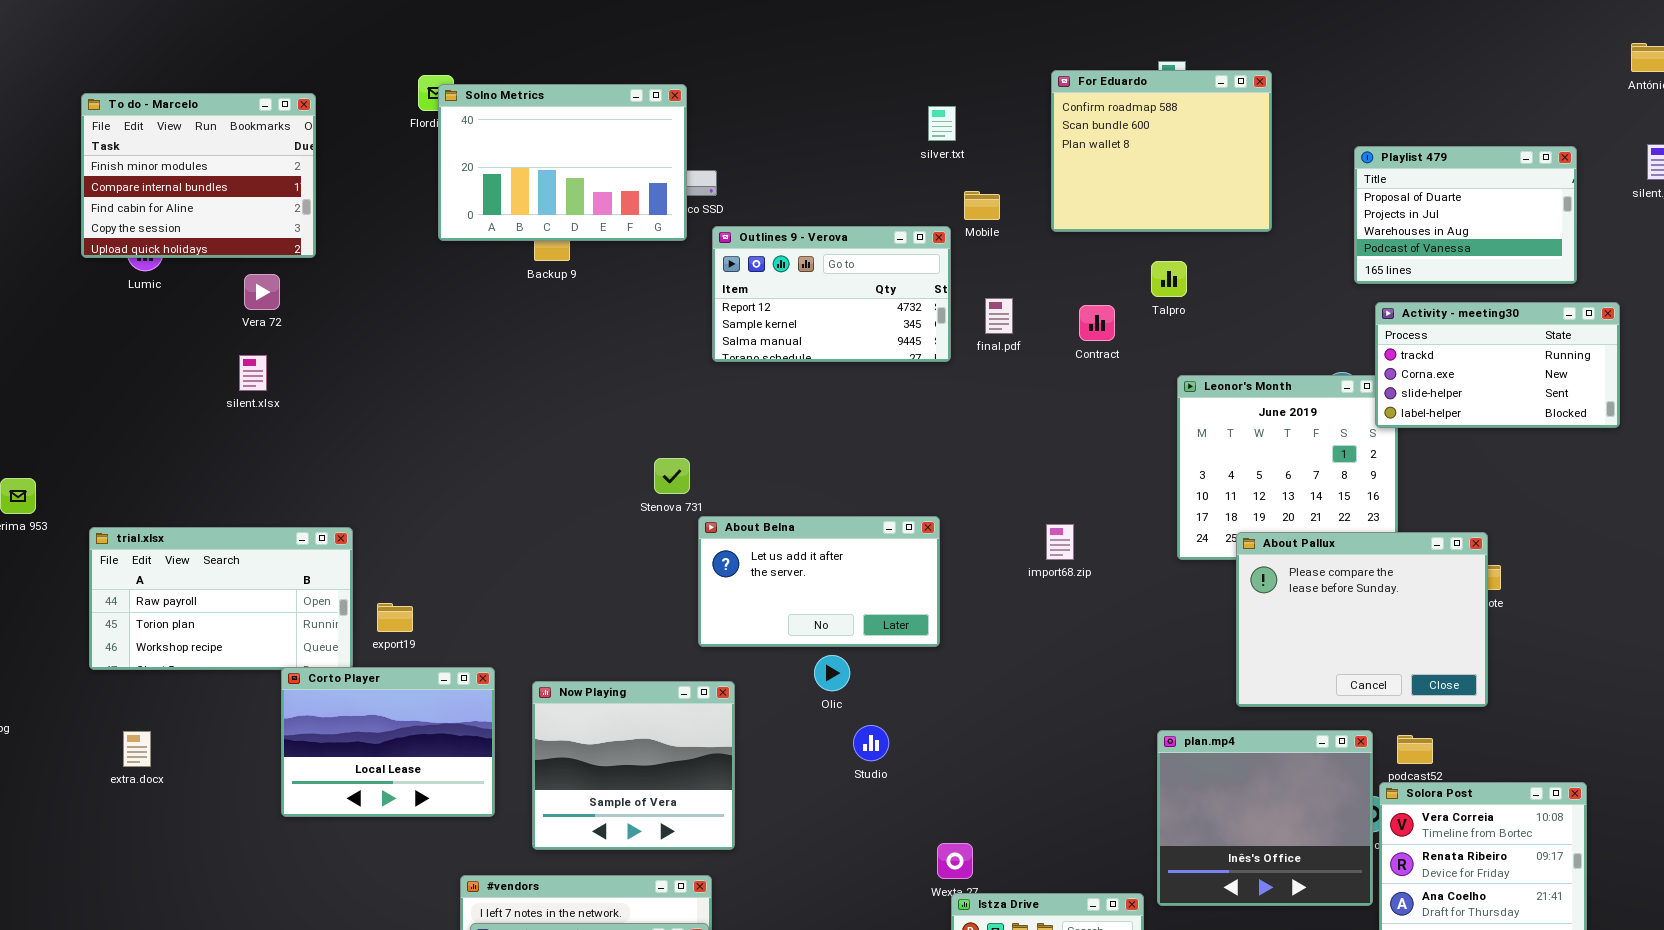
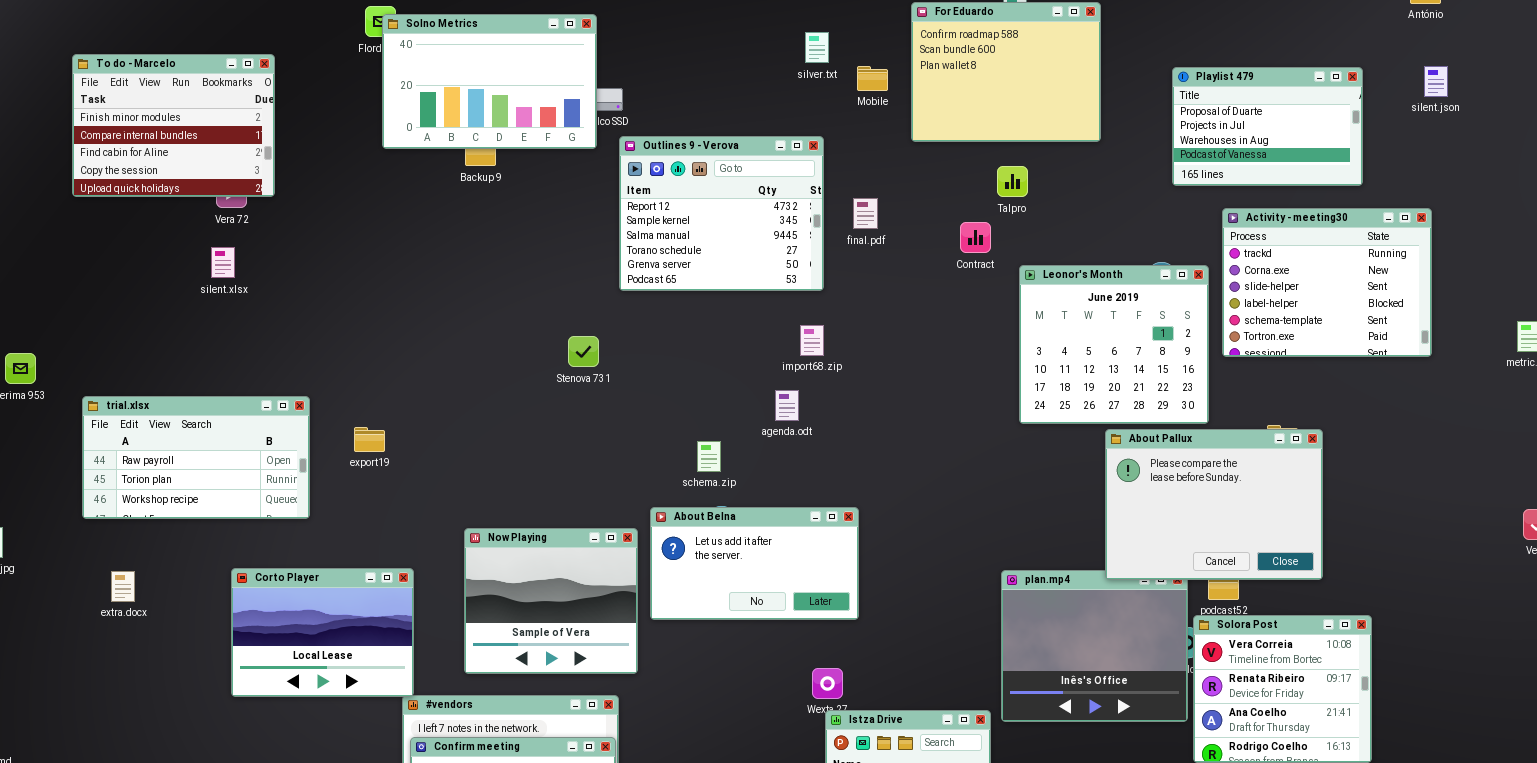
To do - Marcelo: [81,93,316,258] -> [72,54,275,197], moved
Mobile: [964,191,1000,220] -> [857,66,888,91], moved
Outlines 9 - Verova: [712,226,951,362] -> [619,136,824,291], resized
Activity - meeting30: [1375,302,1620,428] -> [1222,208,1432,357], moved, resized
Contract: [1079,305,1115,341] -> [960,222,991,253], moved
About Belna: [698,516,940,647] -> [650,507,859,620], moved
import68.zip: [1046,524,1074,560] -> [800,325,824,356], moved
About Pallux: [1236,532,1488,707] -> [1105,429,1323,580], moved
export19: [377,603,413,632] -> [354,427,385,452], moved
Corto Player: [281,667,495,817] -> [231,568,414,697], moved

